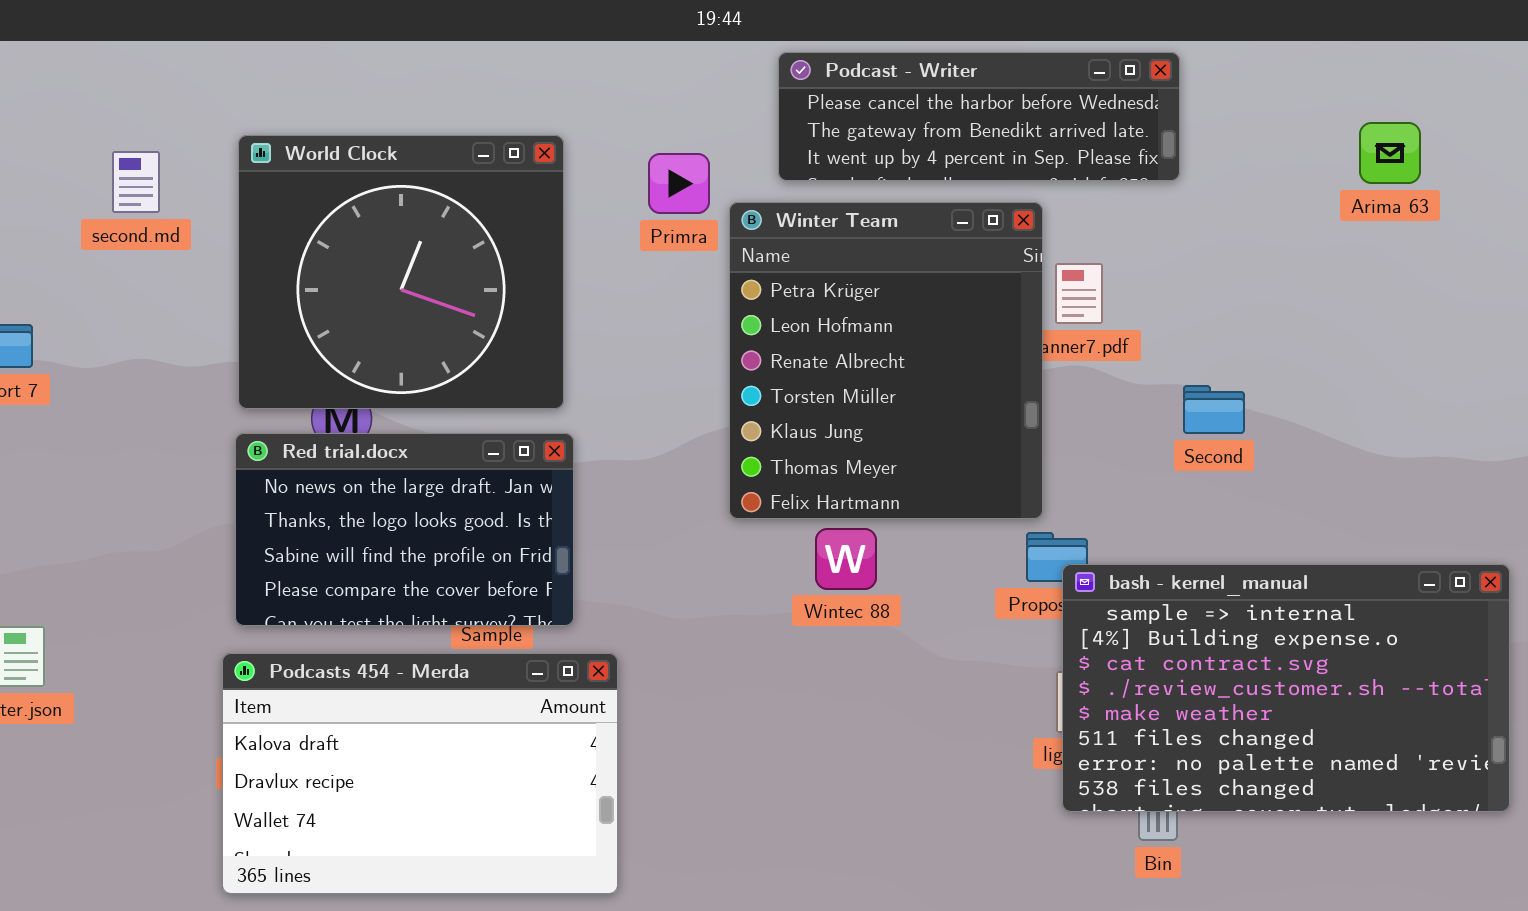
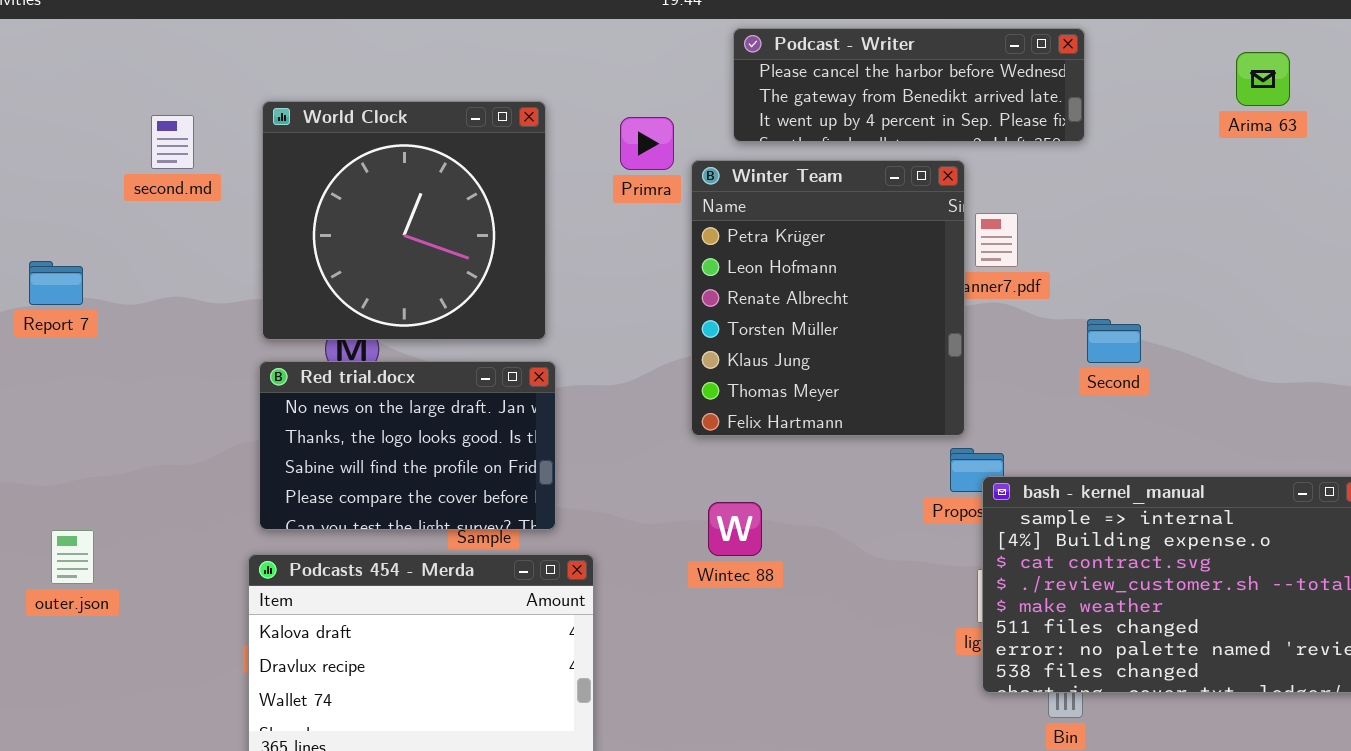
Arima 63: [1359,122,1421,184] -> [1236,52,1290,106], moved
Wintec 88: [815,528,877,590] -> [708,502,762,556], moved

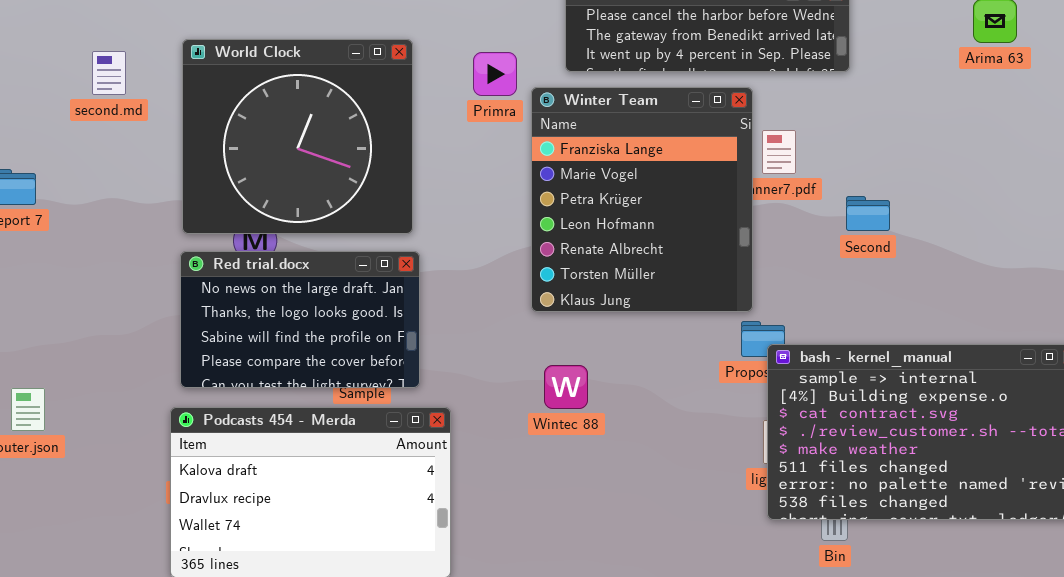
Winter Team: [691,160,965,436] -> [531,87,753,312], scrolled up 2 rows
Second: [1087,319,1141,363] -> [846,196,890,231], moved

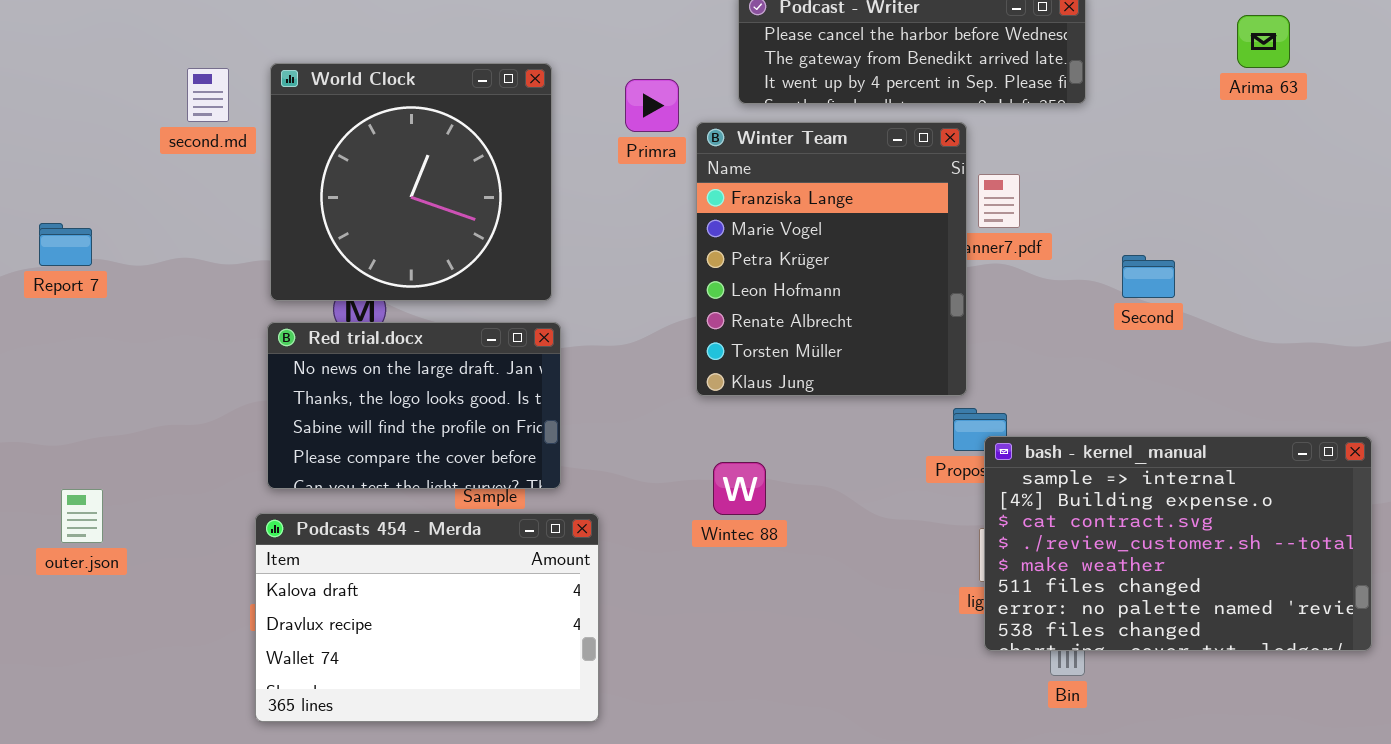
second.md: [92,51,126,95] -> [187,68,229,122], moved
Second: [846,196,890,231] -> [1122,255,1175,298], moved

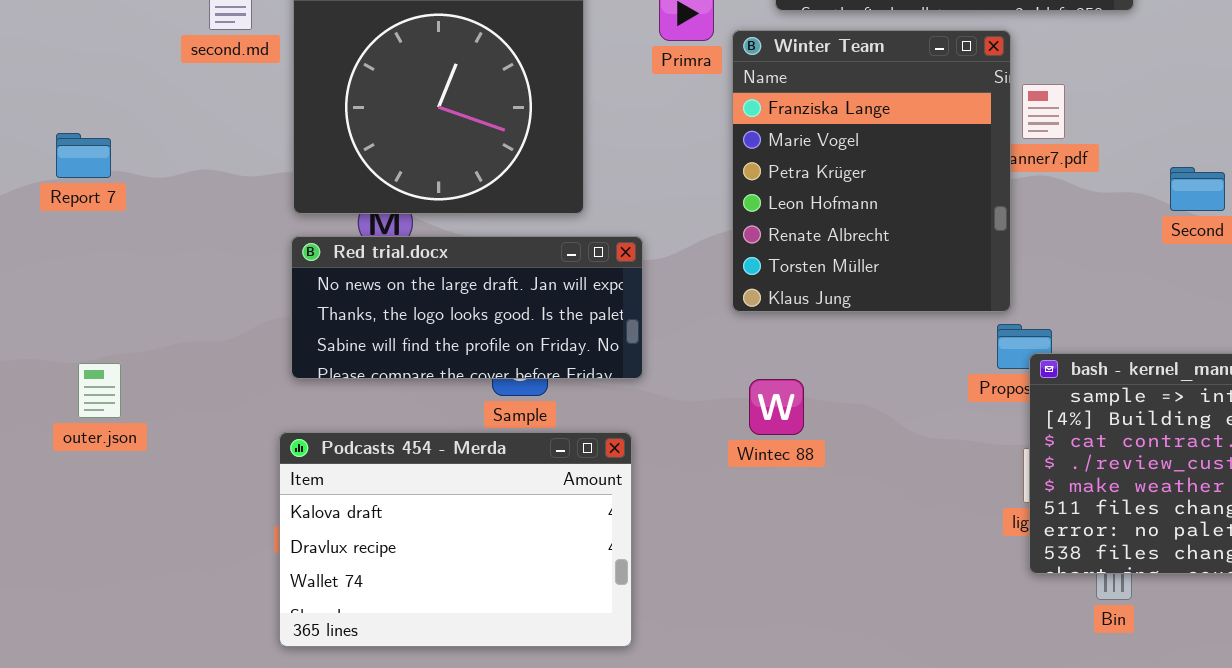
Red trial.docx: [267,322,561,489] -> [291,236,643,379], resized
outer.json: [61,489,103,543] -> [78,363,121,418], moved

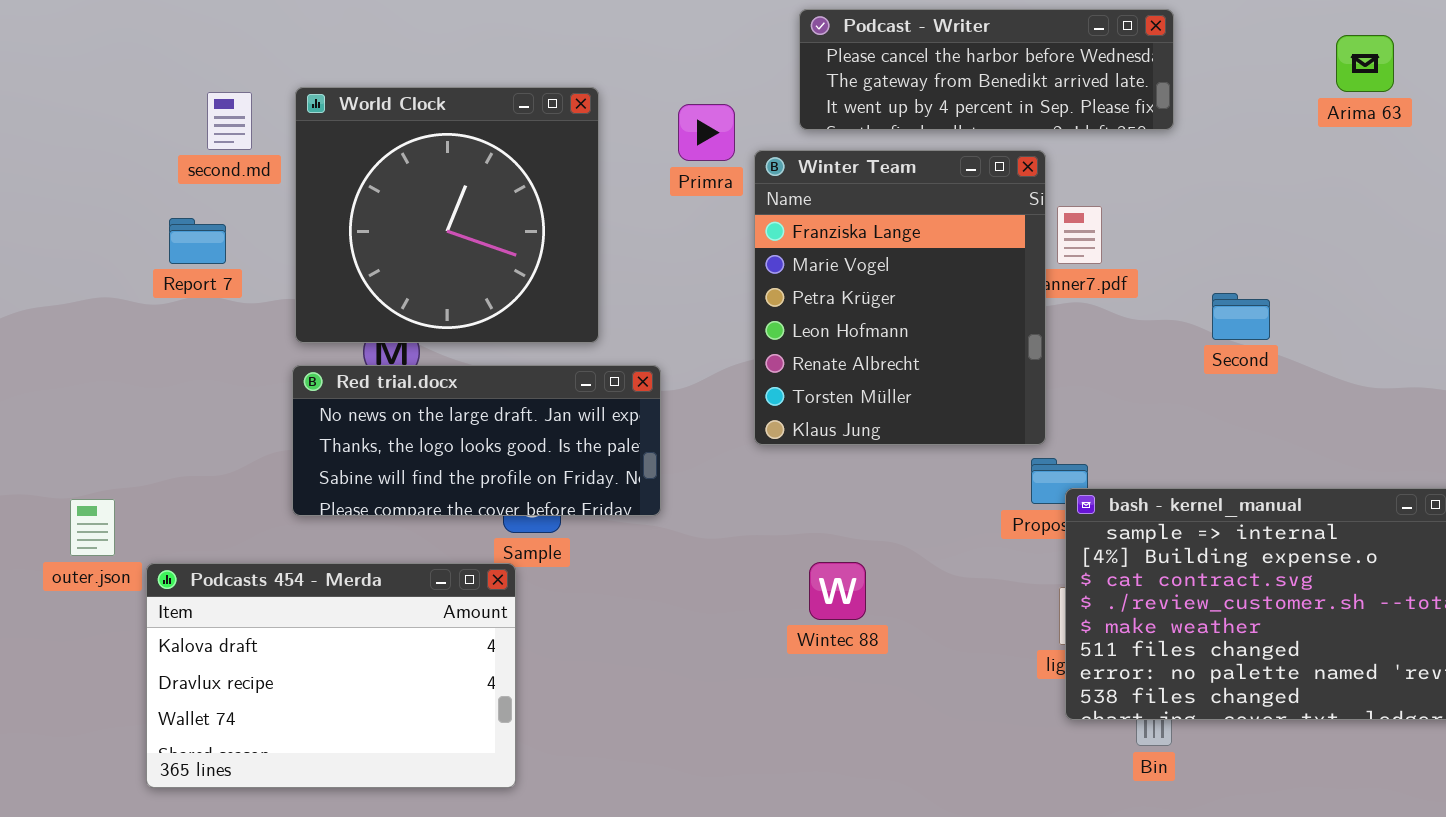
Report 7: [56,133,111,178] -> [169,218,226,264], moved
Wintec 88: [749,379,804,435] -> [809,562,866,620], moved
Podcasts 454 - Merda: [279,432,632,647] -> [146,563,516,788], moved

